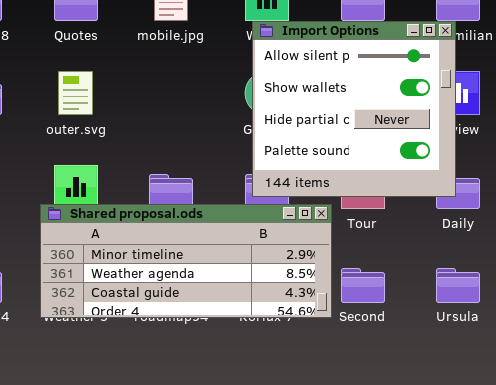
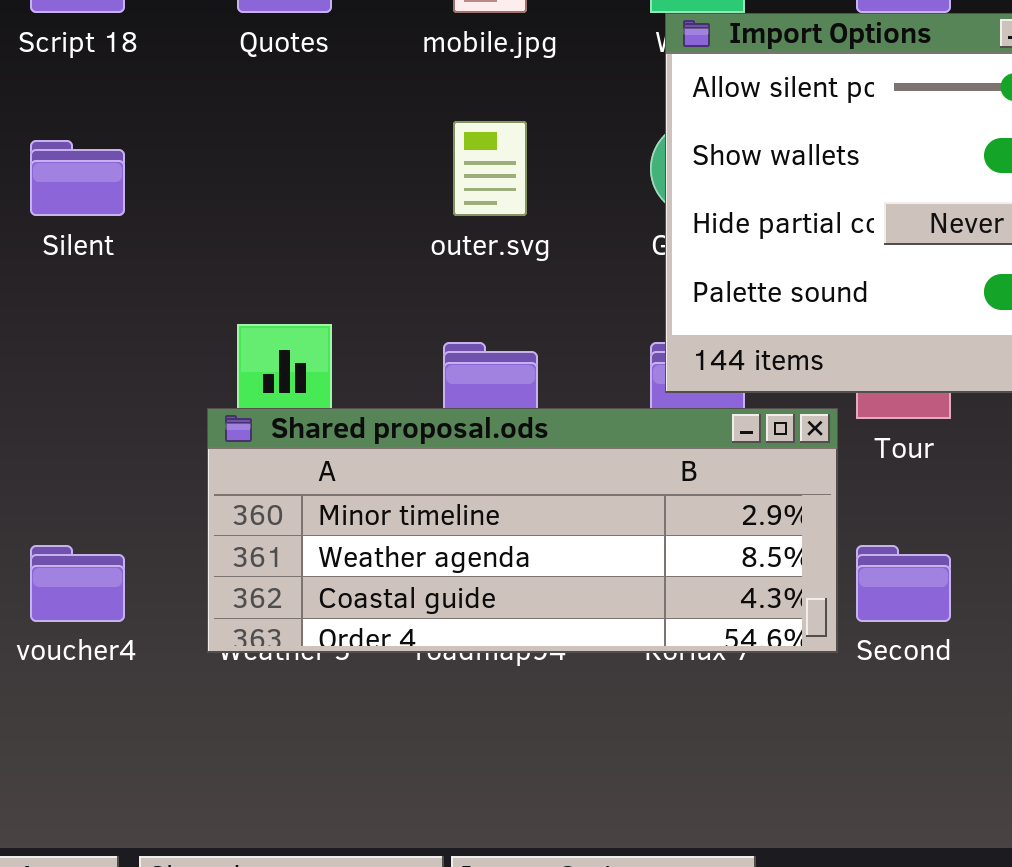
outer.svg: [58,71,93,115] -> [453,121,527,216], moved

